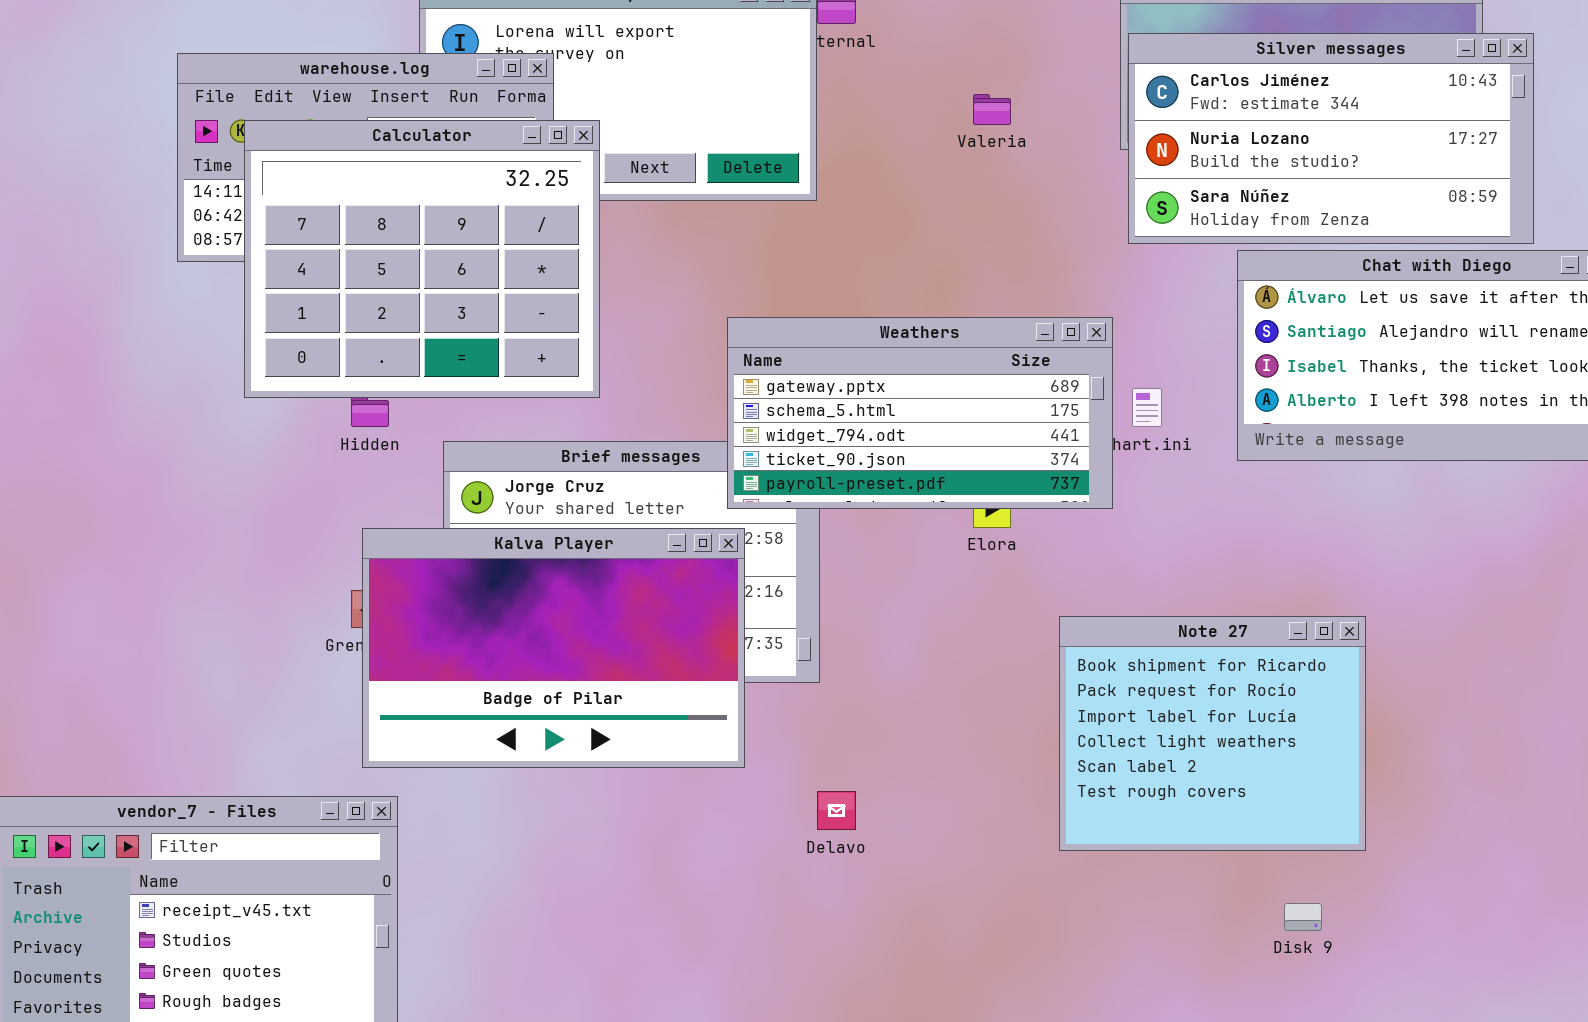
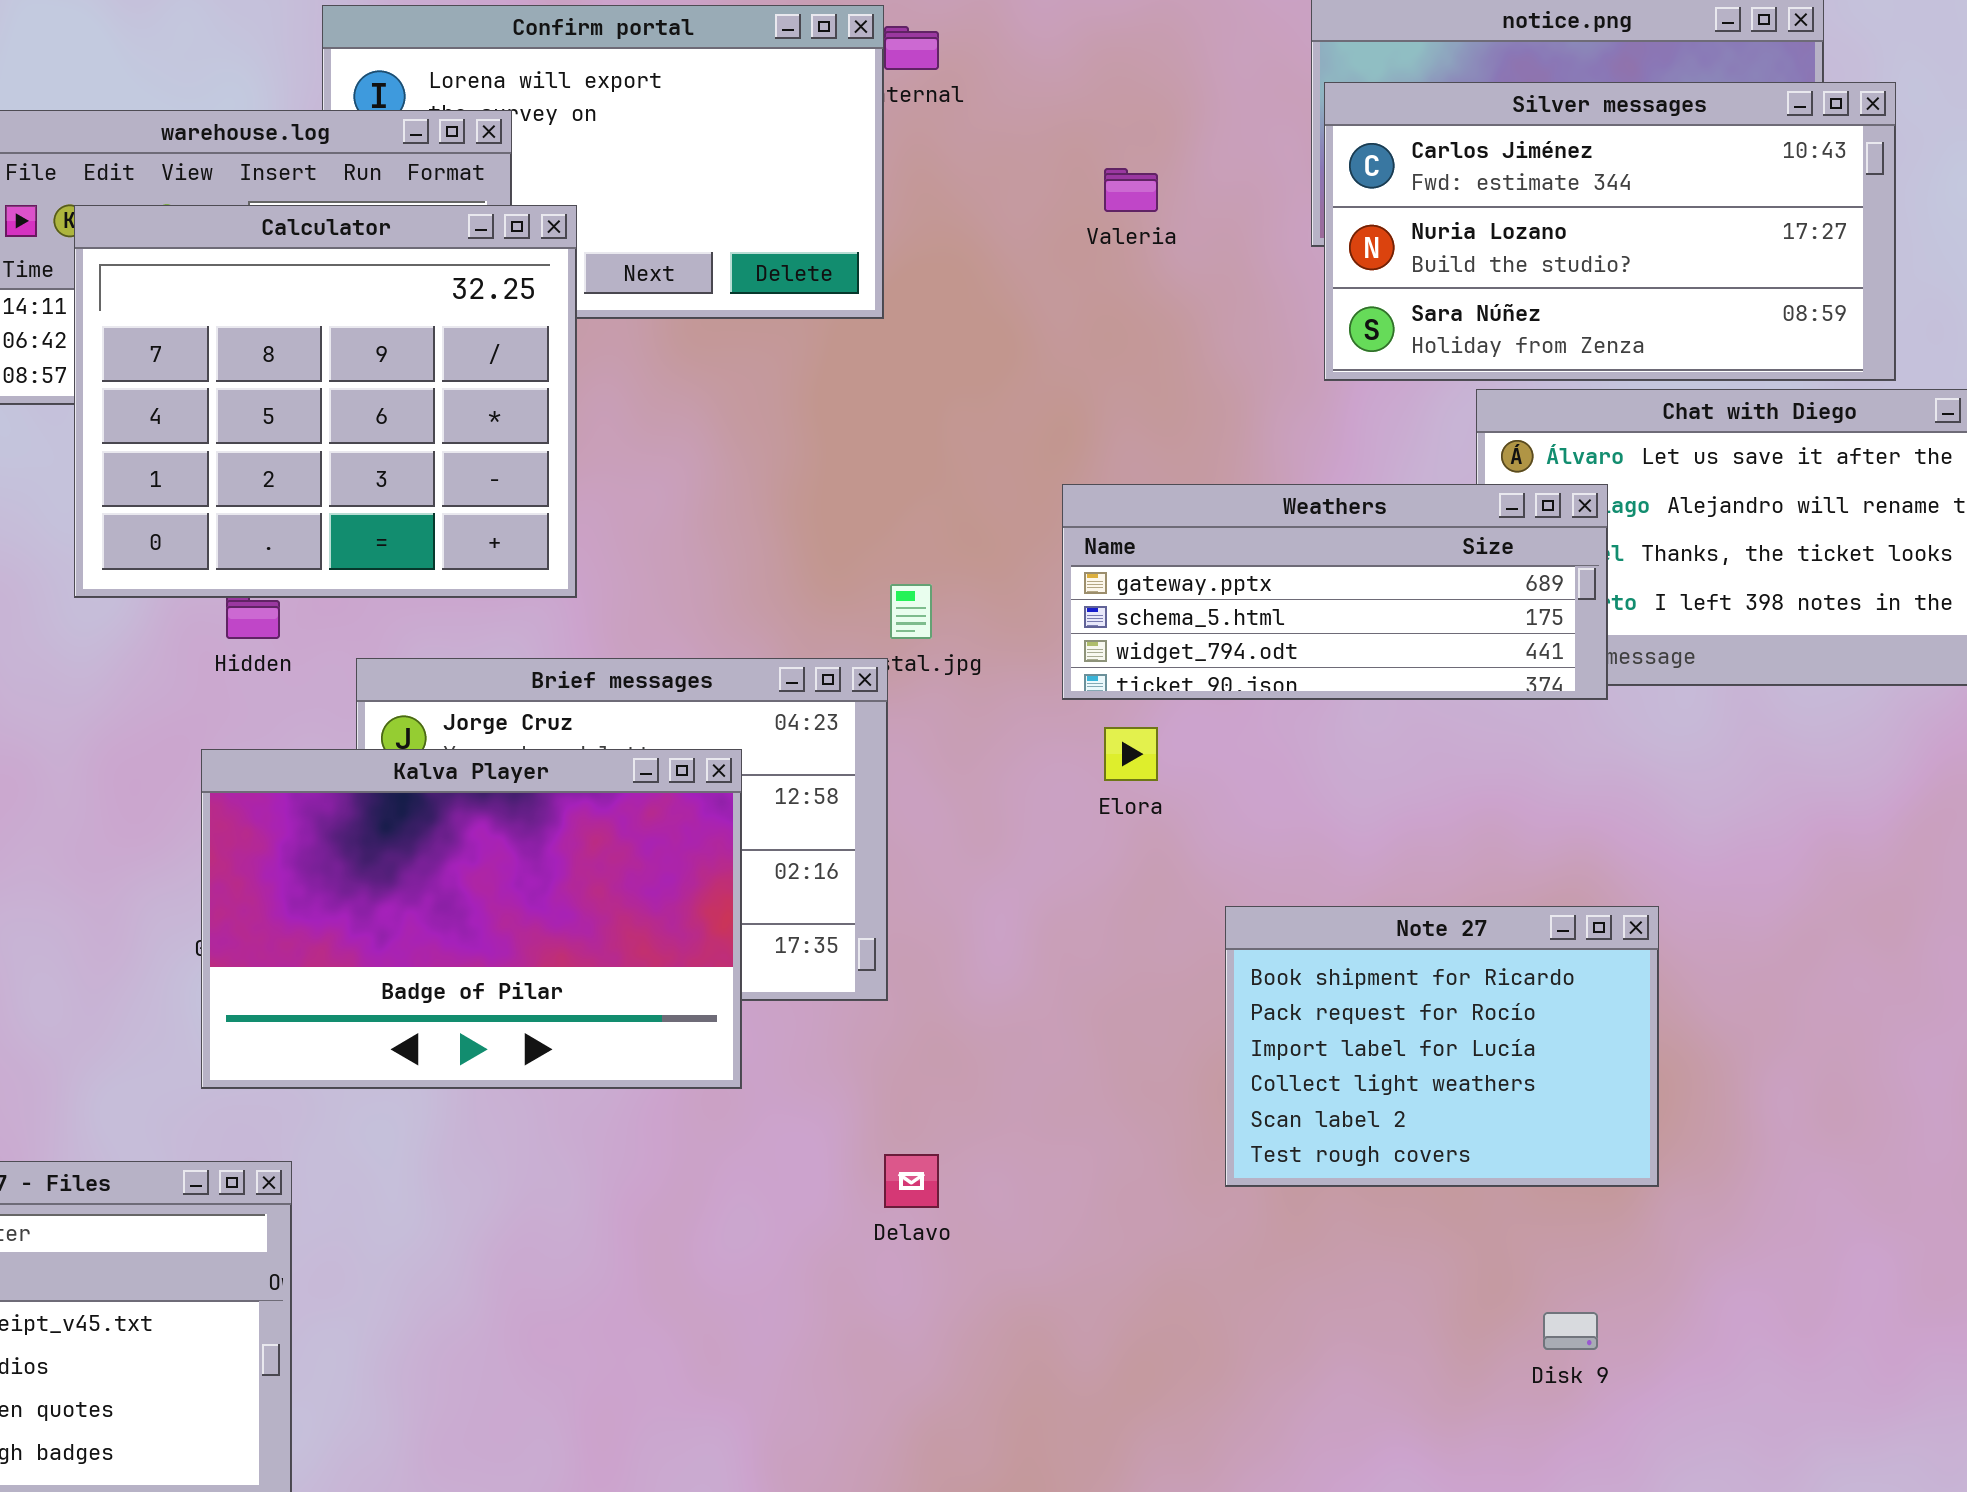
Weathers: [727,317,1113,509] -> [1062,484,1608,700], moved, resized
Kalva Player: [362,528,745,768] -> [201,749,742,1089], moved
Note 27: [1059,616,1366,851] -> [1225,906,1659,1187], resized

